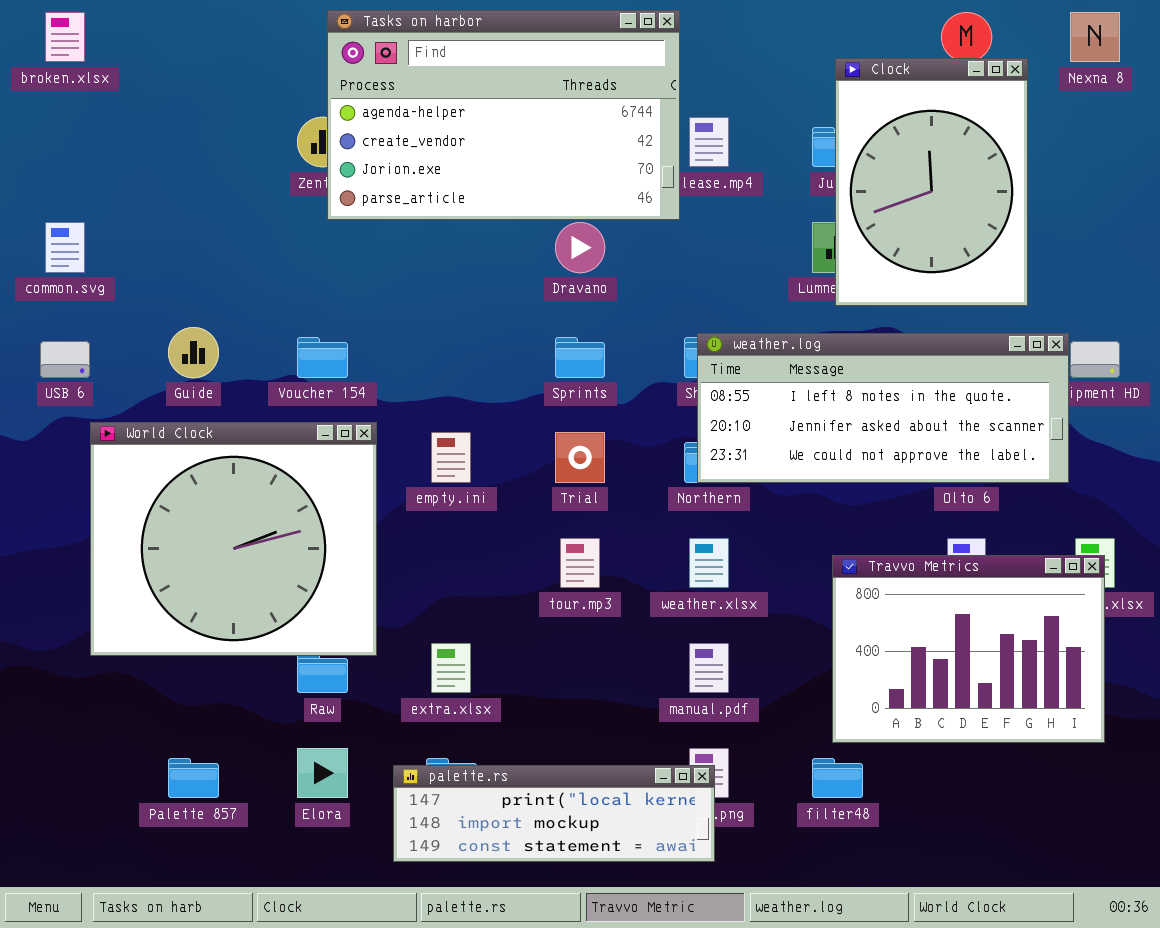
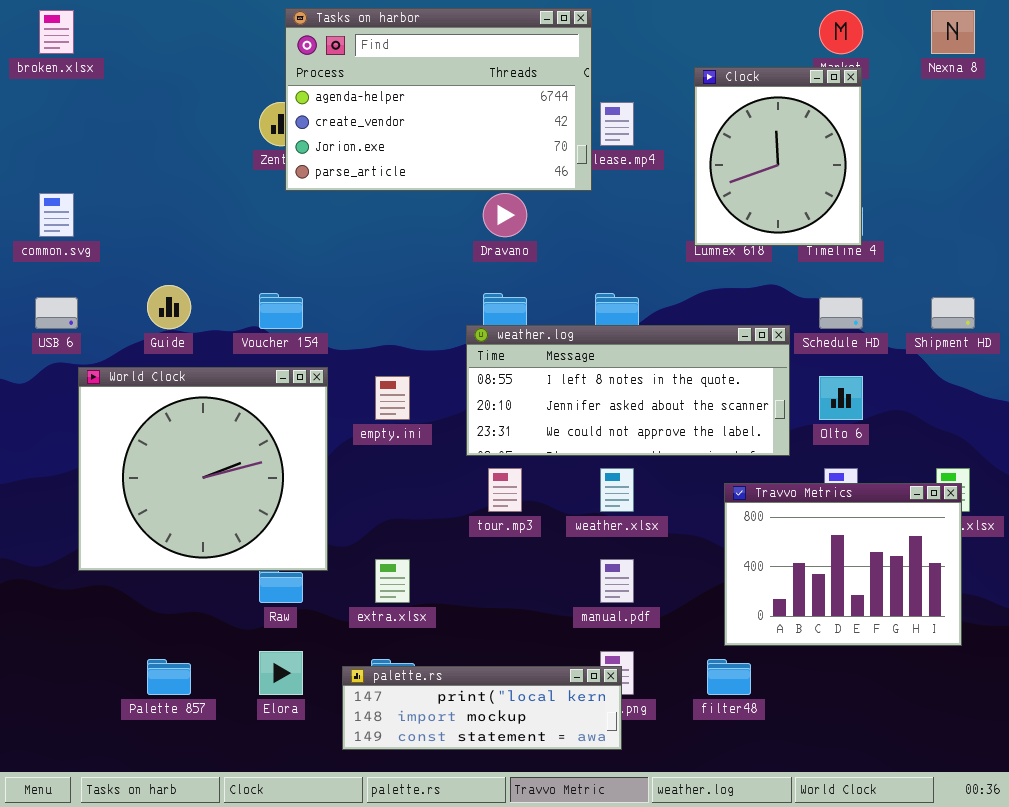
Clock: [835,58,1028,306] -> [694,67,862,246], moved, resized
weather.log: [697,333,1069,483] -> [466,325,790,456], moved

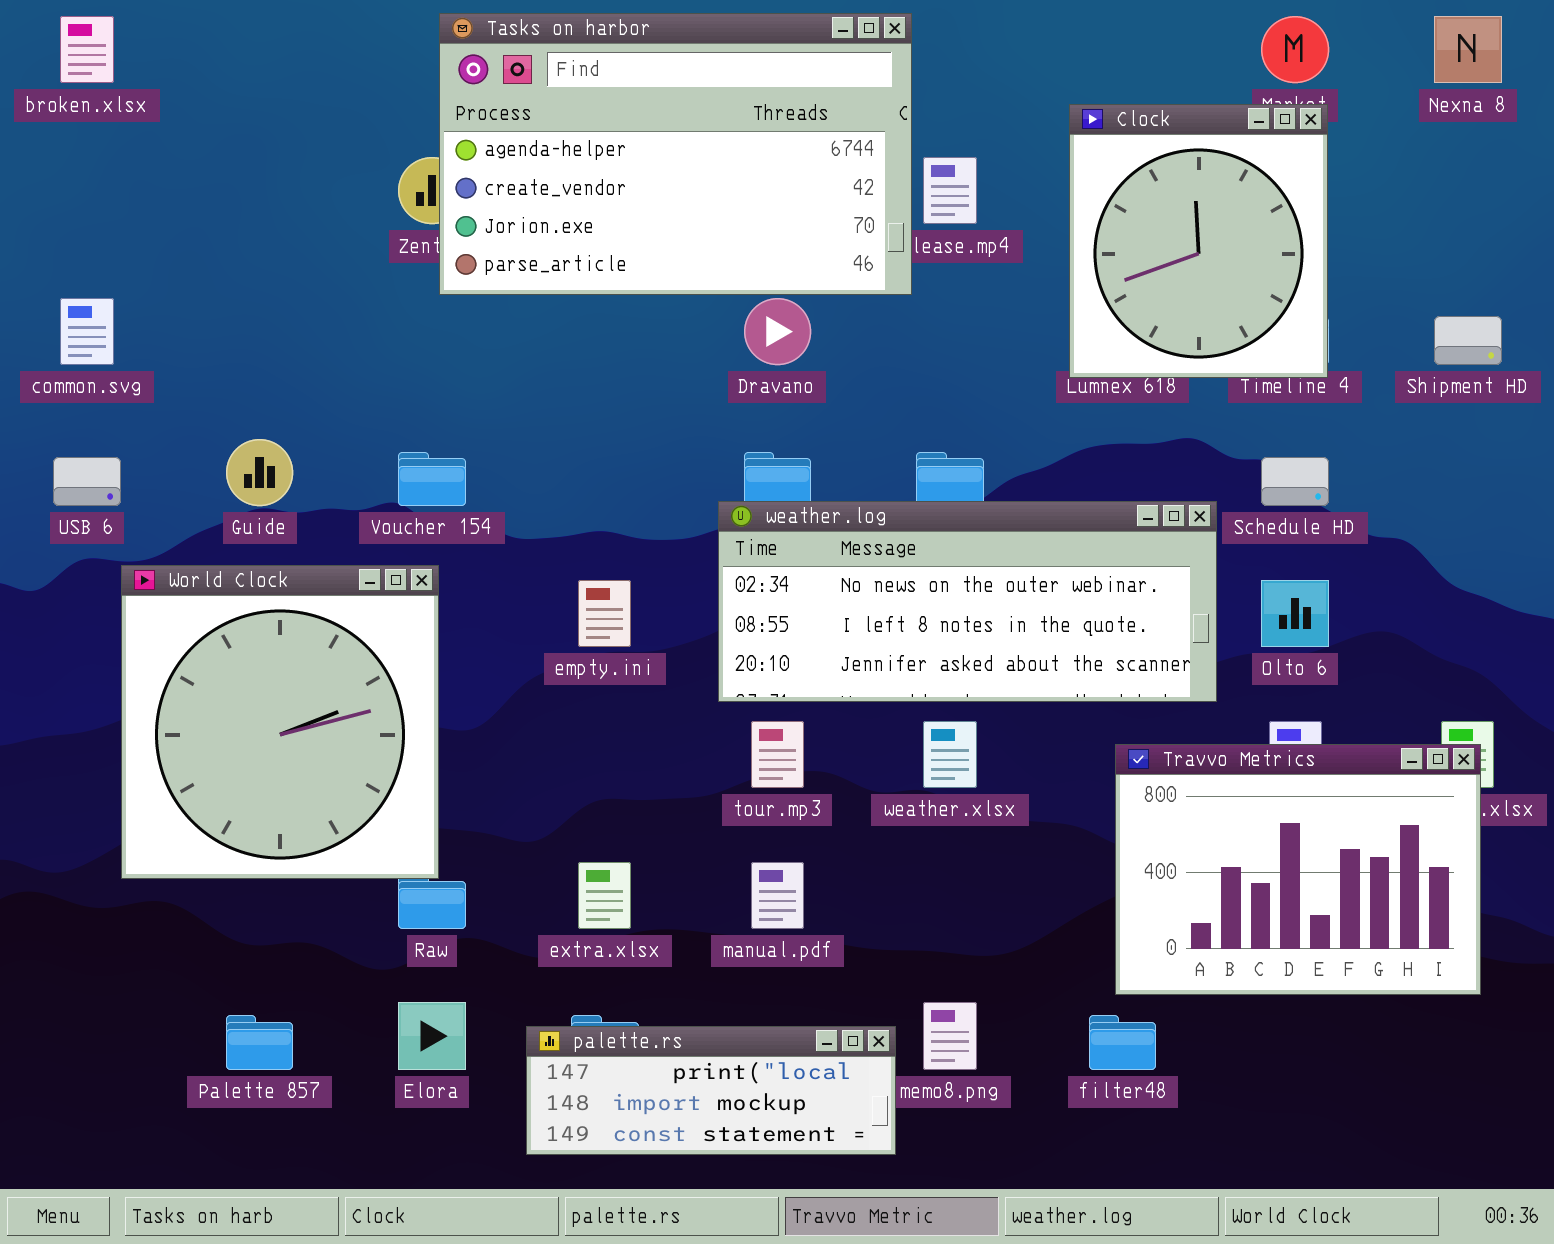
Shipment HD: [931,297,975,329] -> [1434,316,1502,365], moved
weather.log: [466,325,790,456] -> [718,501,1217,702], scrolled up 1 row
World Clock: [78,367,328,571] -> [121,565,439,879], resized
manual.pdf: [600,559,634,603] -> [751,862,804,929], moved
palette.rs: [342,666,622,750] -> [526,1026,896,1155], resized

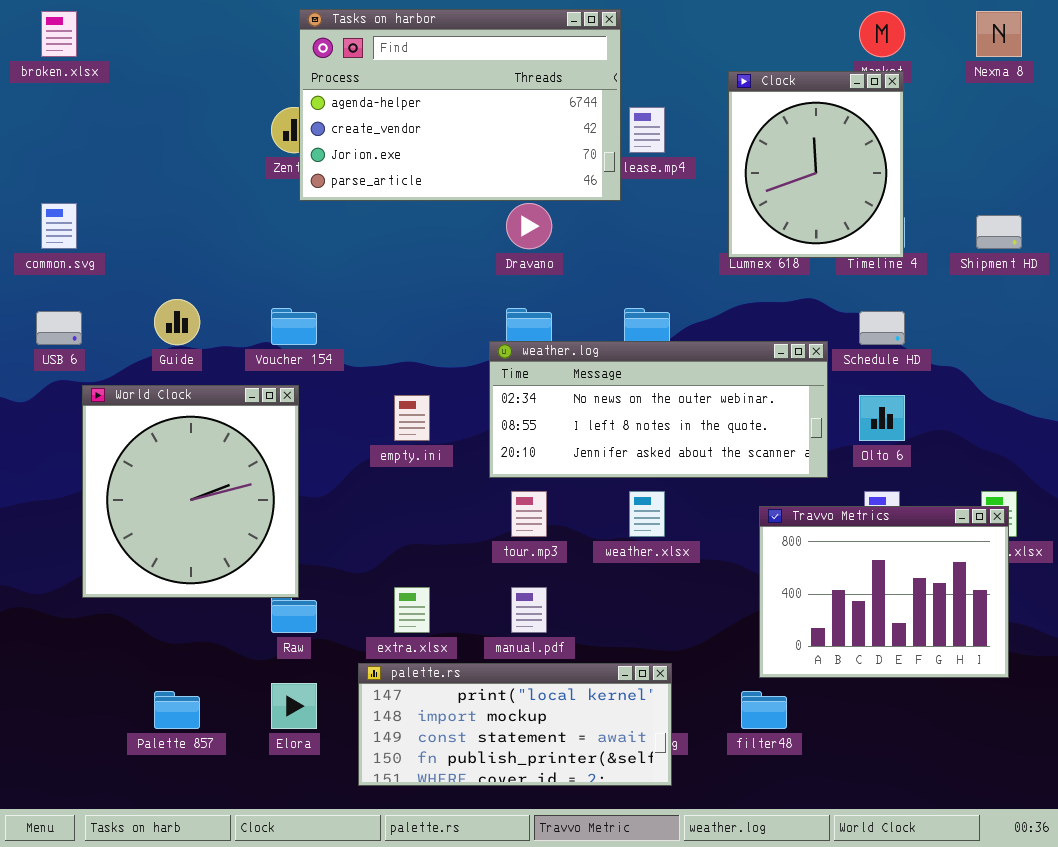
palette.rs: [526,1026,896,1155] -> [358,663,672,786], resized

